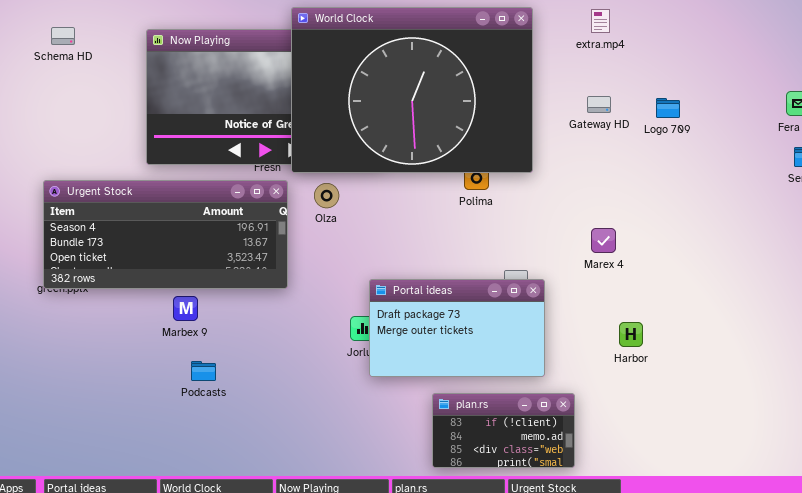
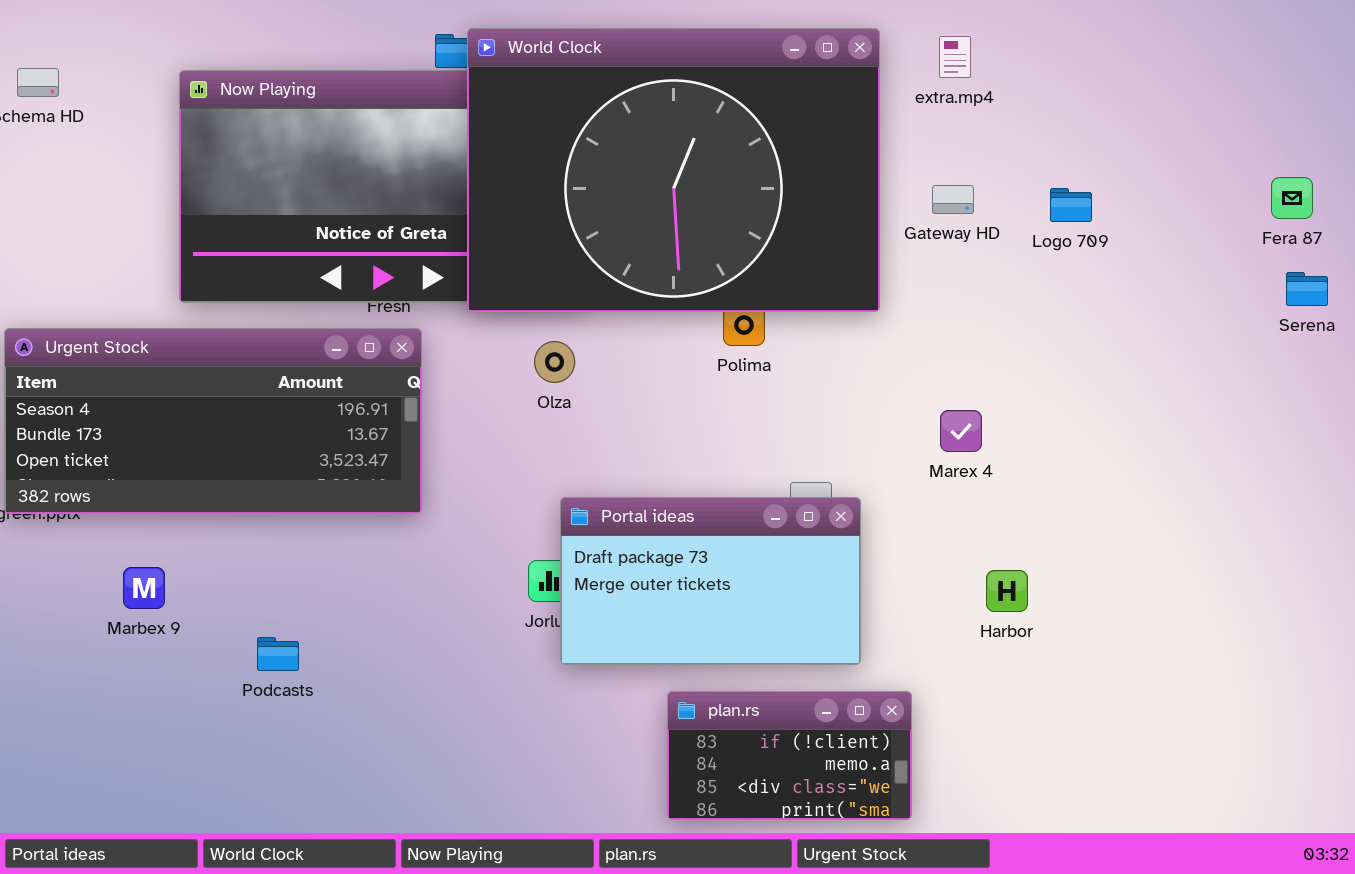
World Clock: [291,7,533,173] -> [467,28,880,312], moved
Olza: [314,183,339,208] -> [534,341,575,383], moved
Marbex 9: [173,296,198,321] -> [123,567,165,609], moved

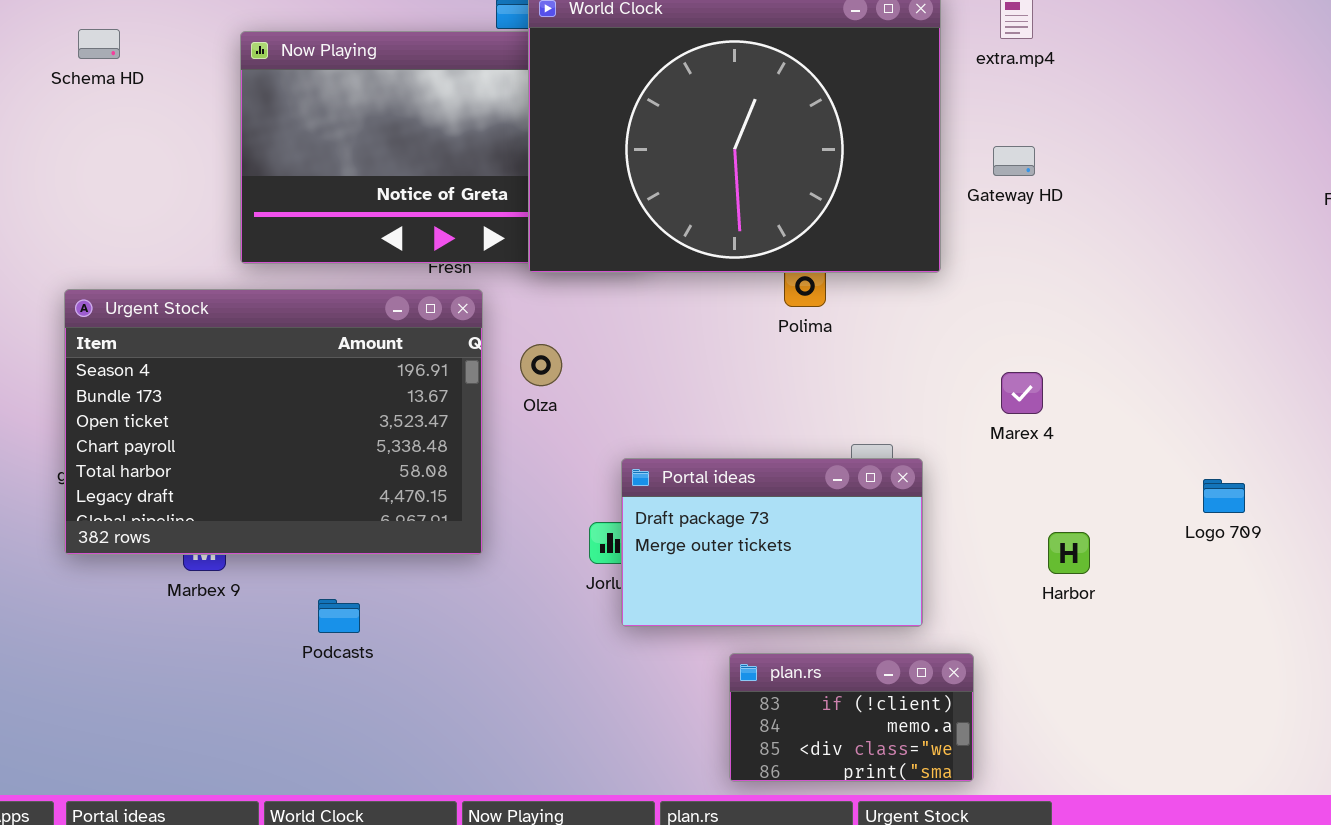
Logo 709: [1050,188,1092,222] -> [1203,479,1245,513], moved
Urgent Stock: [4,328,422,514] -> [64,289,483,555], resized
Olza: [534,341,575,383] -> [520,344,562,386], moved

